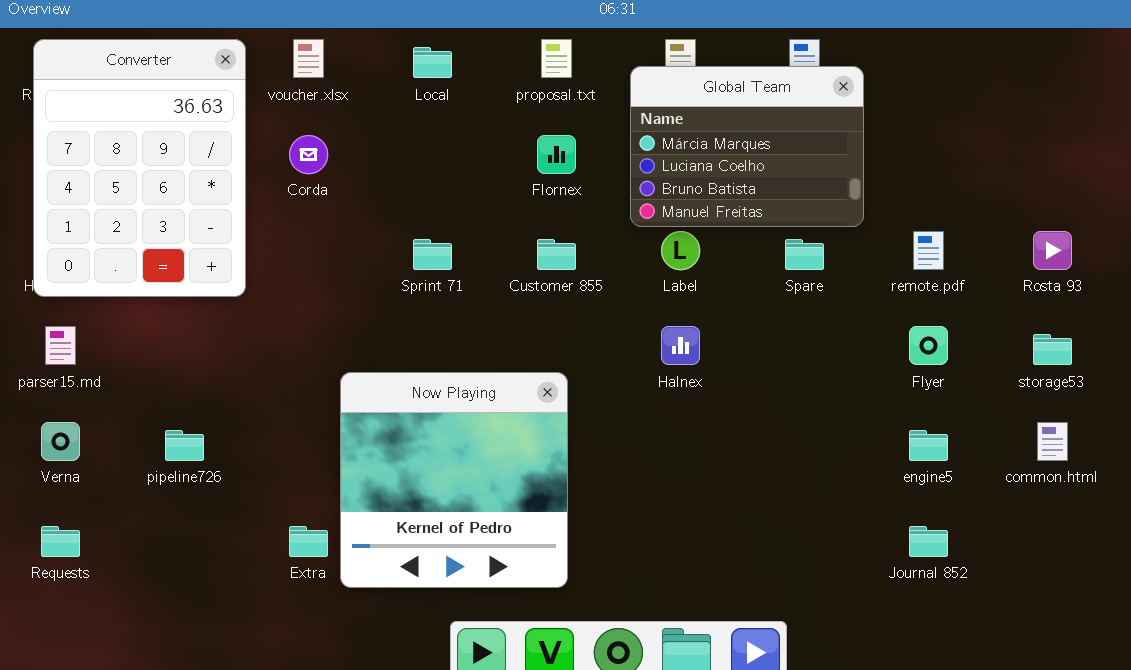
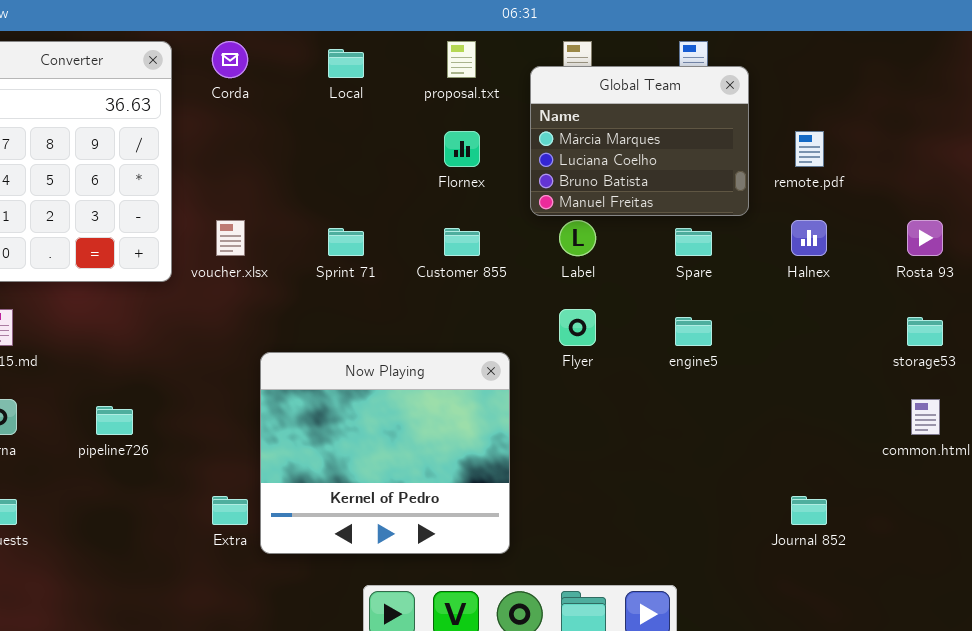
voucher.xlsx: [293,39,324,78] -> [216,220,245,256], moved
Corda: [289,135,328,174] -> [212,41,248,78], moved
remote.pdf: [913,231,944,270] -> [795,131,824,167], moved
Halnex: [661,326,700,365] -> [791,220,827,256], moved
Flyer: [909,326,948,365] -> [559,309,596,346], moved
Now Playing: [340,372,568,588] -> [260,352,510,554], resized
engine5: [909,430,948,461] -> [675,317,712,346], moved

